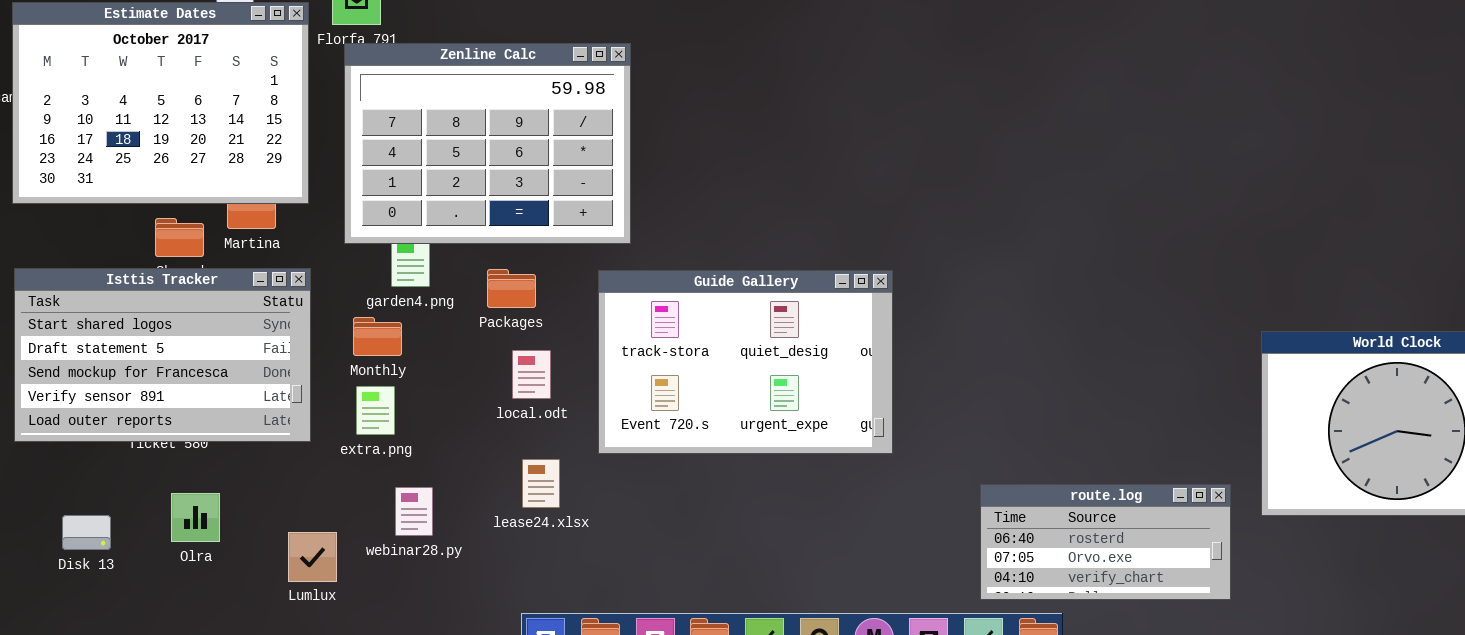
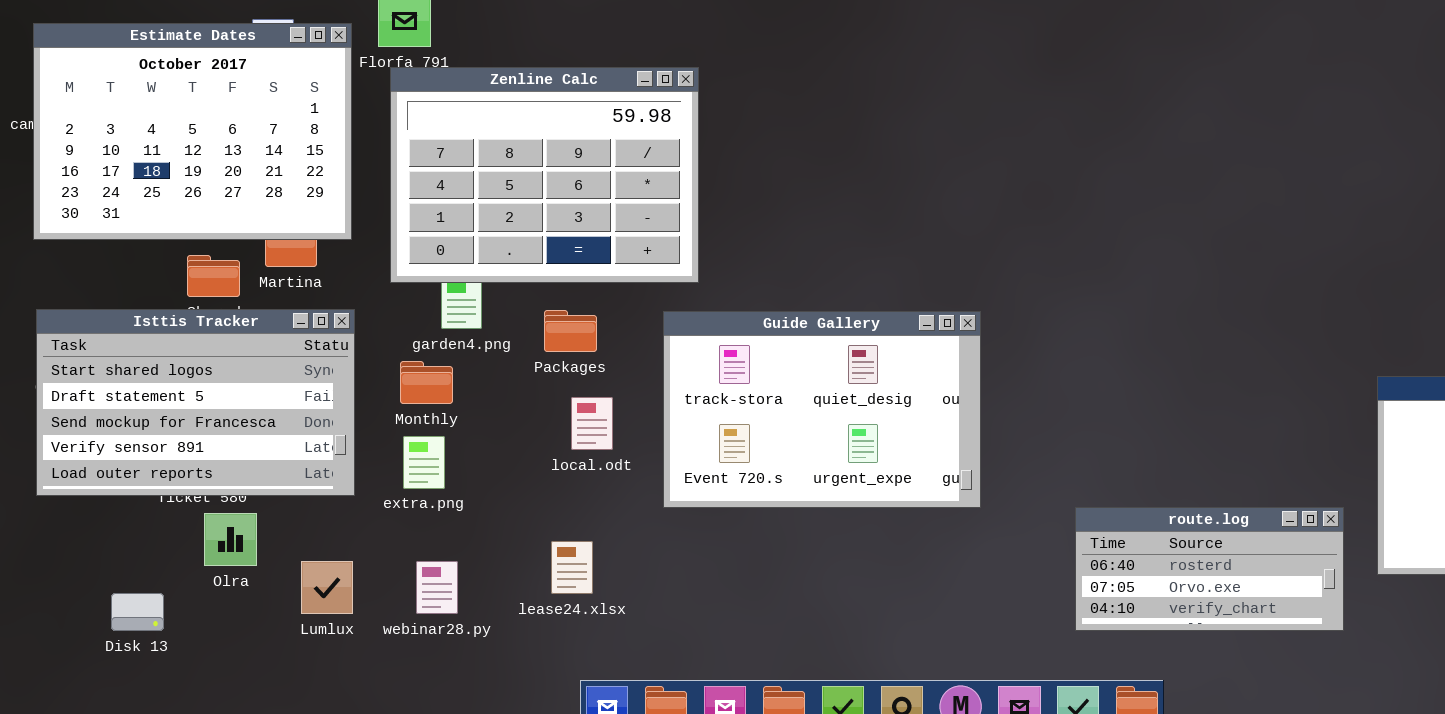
lease24.xlsx: [522,459,560,508] -> [551,541,593,594], moved
route.log: [980,484,1231,600] -> [1075,507,1344,631], moved
webinar28.py: [395,487,433,536] -> [416,561,458,614], moved
Olra: [171,493,220,542] -> [204,513,257,566], moved
Disk 13: [62,515,111,550] -> [111,593,164,631], moved
Lumlux: [288,532,337,582] -> [301,561,353,614], moved

